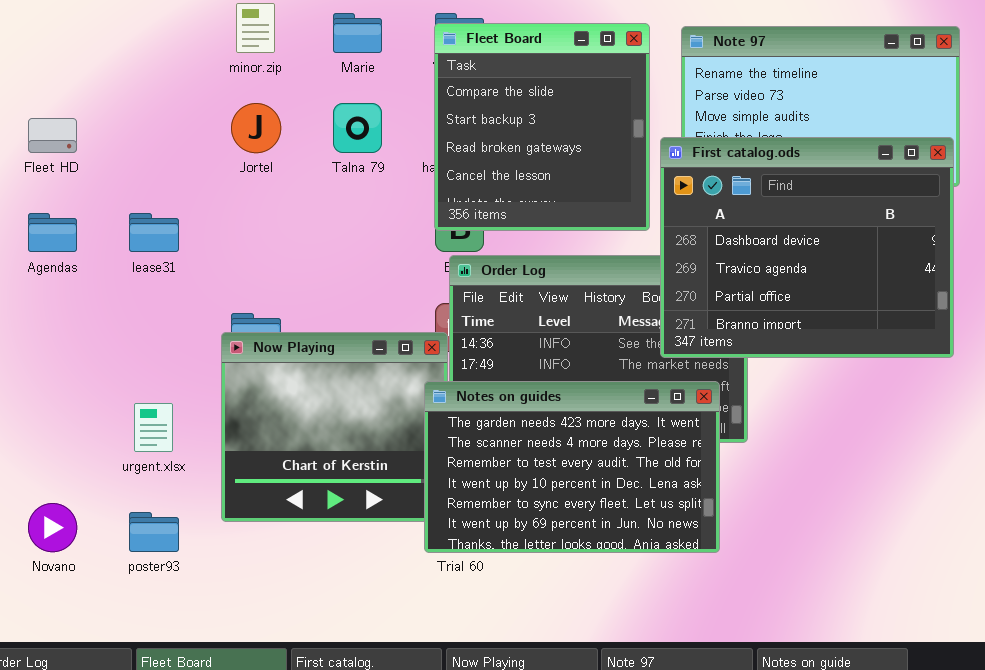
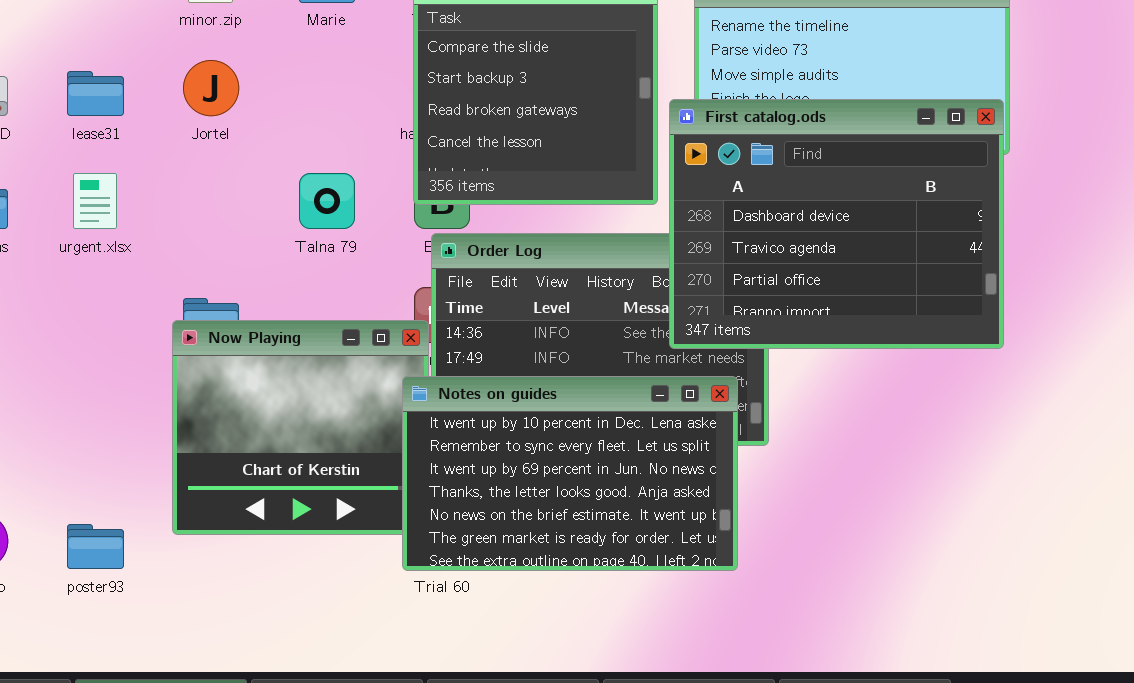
Talna 79: [333,103,382,153] -> [299,173,355,229], moved
lease31: [129,213,179,252] -> [67,71,124,116], moved
Notes on guides: [424,381,720,553] -> [402,376,738,571], scrolled down 3 rows
urgent.xlsx: [134,403,173,452] -> [73,173,117,229], moved

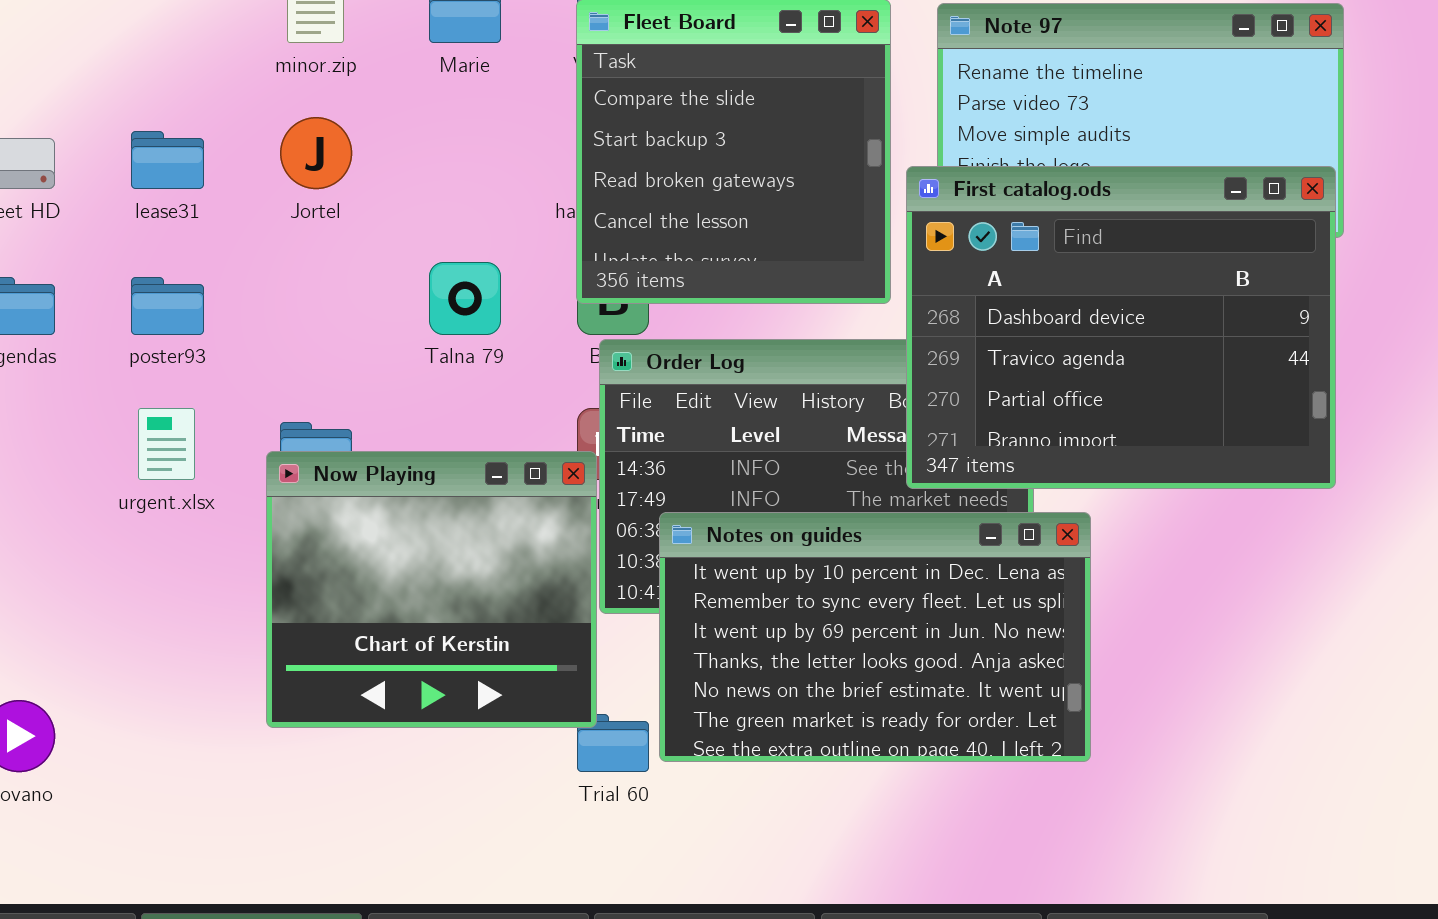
urgent.xlsx: [73,173,117,229] -> [138,408,195,480], moved
Notes on guides: [402,376,738,571] -> [659,512,1091,762], moved
poster93: [67,524,124,569] -> [131,277,204,335], moved

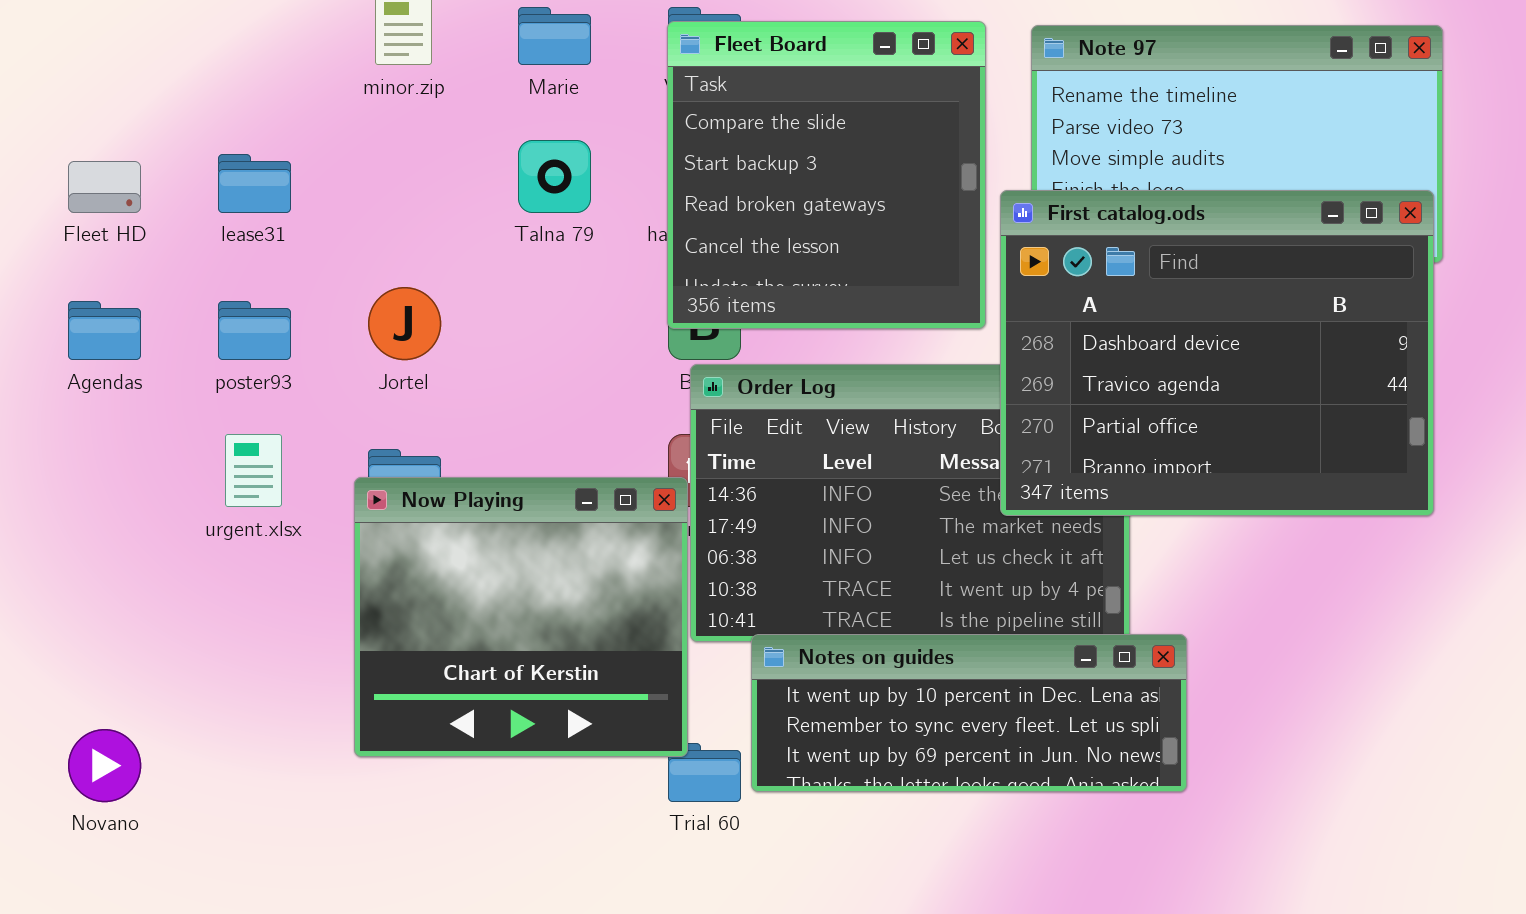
Jortel: [280,117,352,189] -> [368,287,441,360], moved
Talna 79: [429,262,501,335] -> [518,140,591,213], moved
Notes on guides: [659,512,1091,762] -> [751,634,1187,792], resized

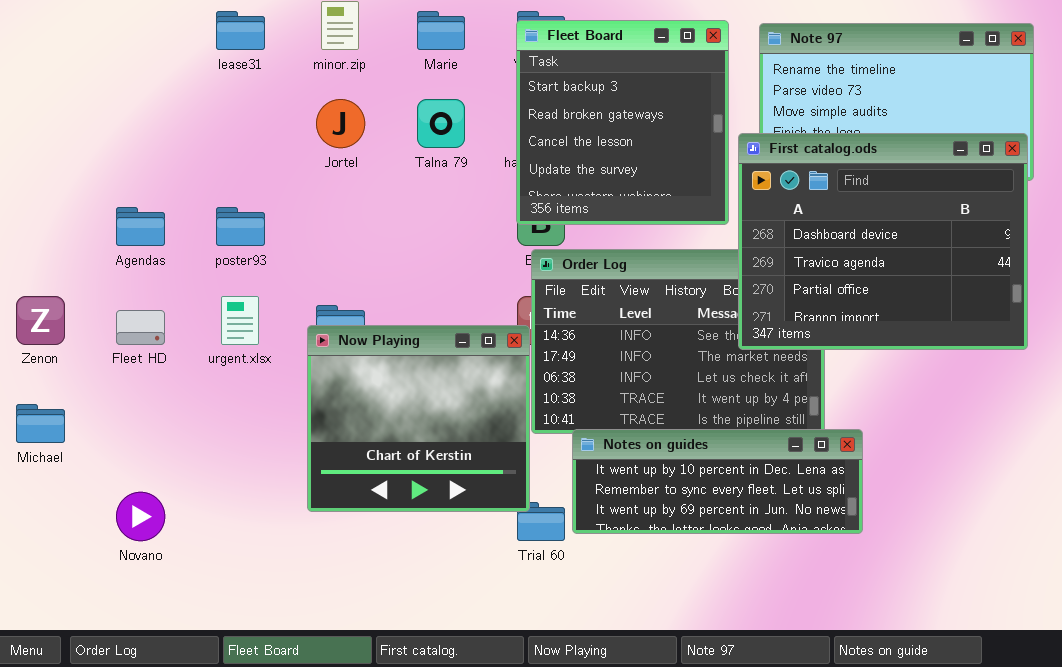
Fleet Board: [667,21,986,329] -> [516,20,729,225], scrolled down 1 row
lease31: [218,154,291,213] -> [216,11,265,50], moved
Fleet HD: [68,161,141,213] -> [116,310,165,345], moved
Jortel: [368,287,441,360] -> [316,99,365,148], moved

